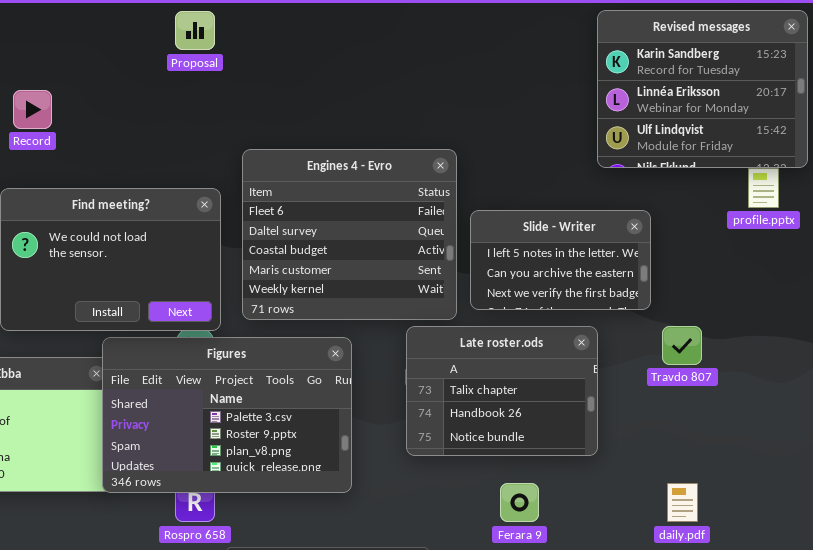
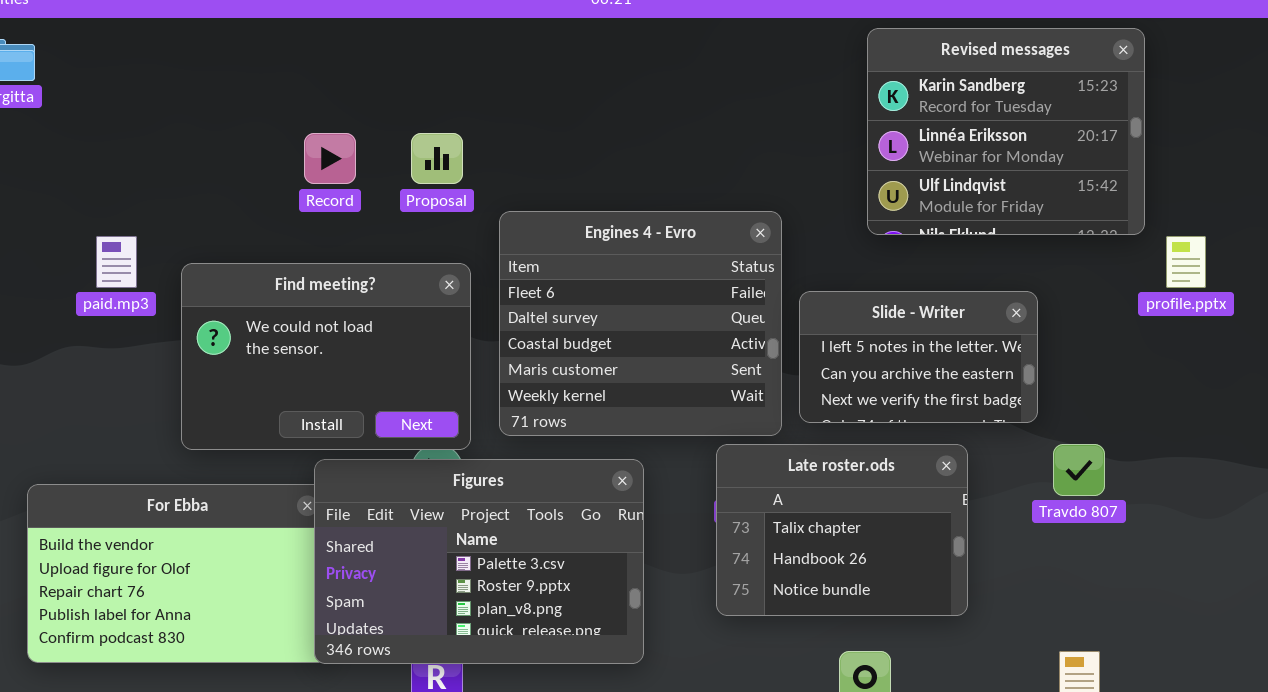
Revised messages: [597,10,808,168] -> [867,28,1145,235], moved
Proposal: [175,11,215,50] -> [411,133,463,184], moved
Record: [13,90,52,129] -> [304,133,356,184], moved

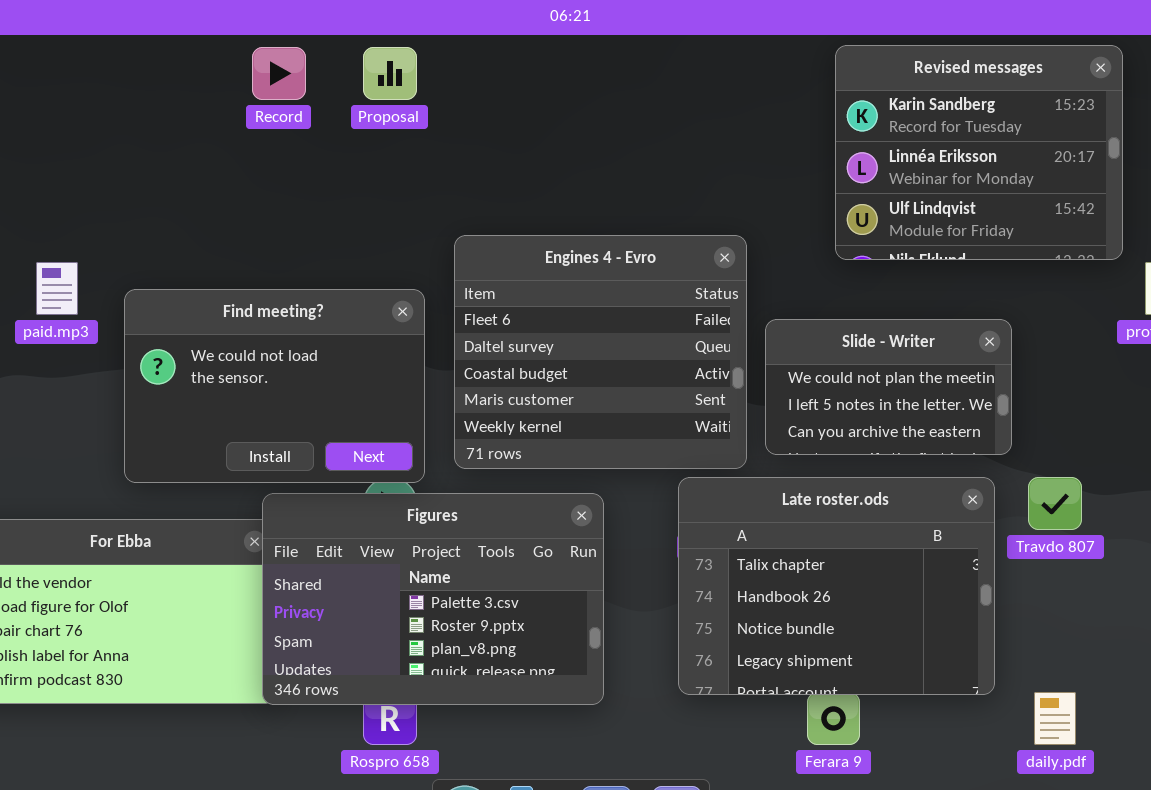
Record: [304,133,356,184] -> [252,47,306,100], moved
Proposal: [411,133,463,184] -> [363,47,417,100], moved
Slide - Writer: [799,291,1038,423] -> [765,319,1012,455], scrolled up 1 row
Late roster.ods: [716,444,968,616] -> [678,477,995,695], resized

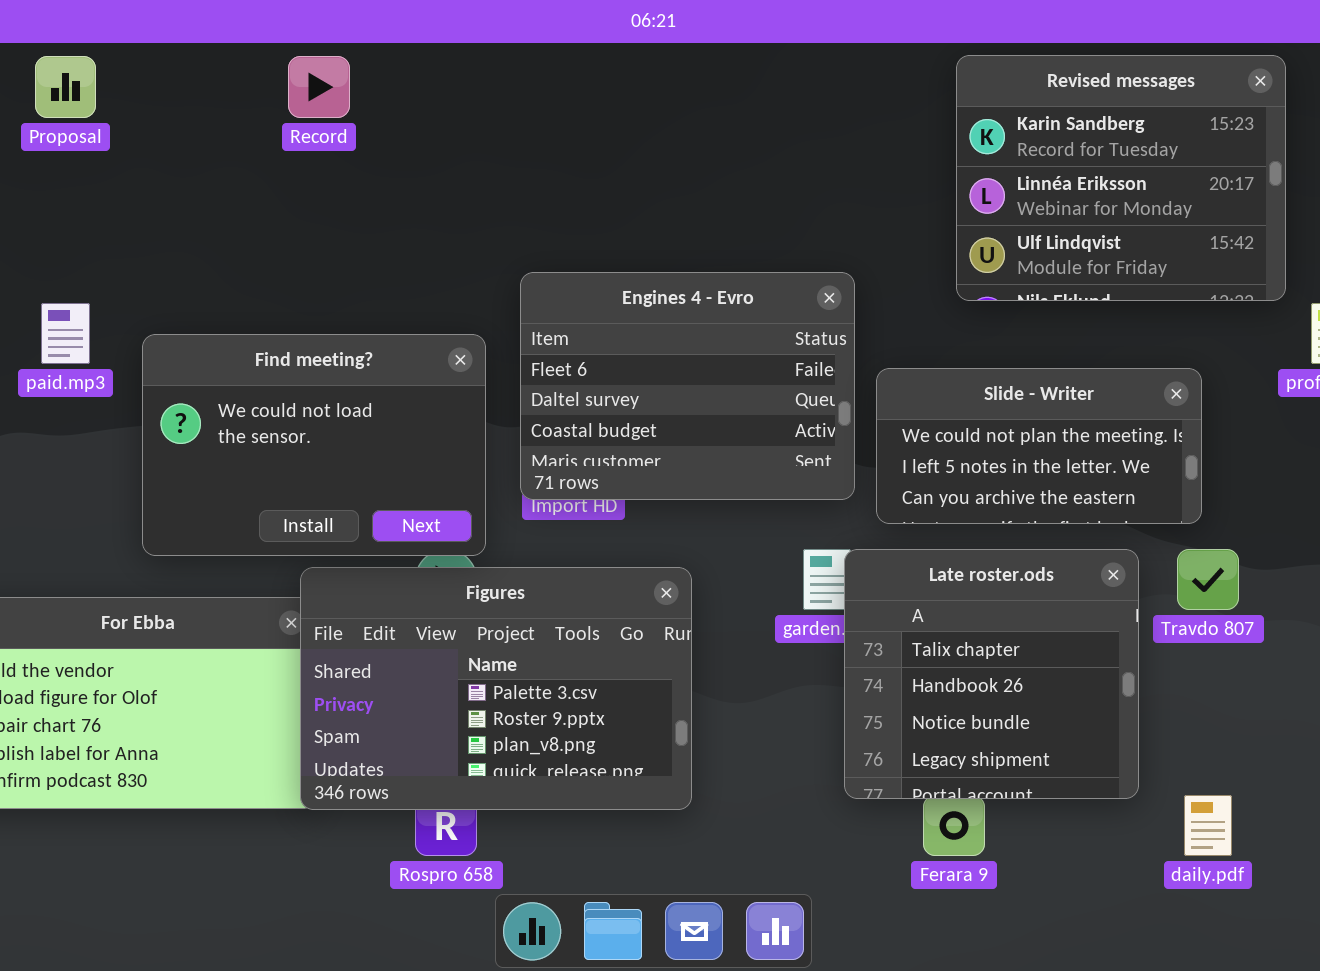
Proposal: [363,47,417,100] -> [35,56,96,118], moved
Engines 4 - Evro: [454,235,747,469] -> [520,272,855,500], resized
Slide - Writer: [765,319,1012,455] -> [876,368,1202,524], resized
Late roster.ods: [678,477,995,695] -> [844,549,1139,799], resized

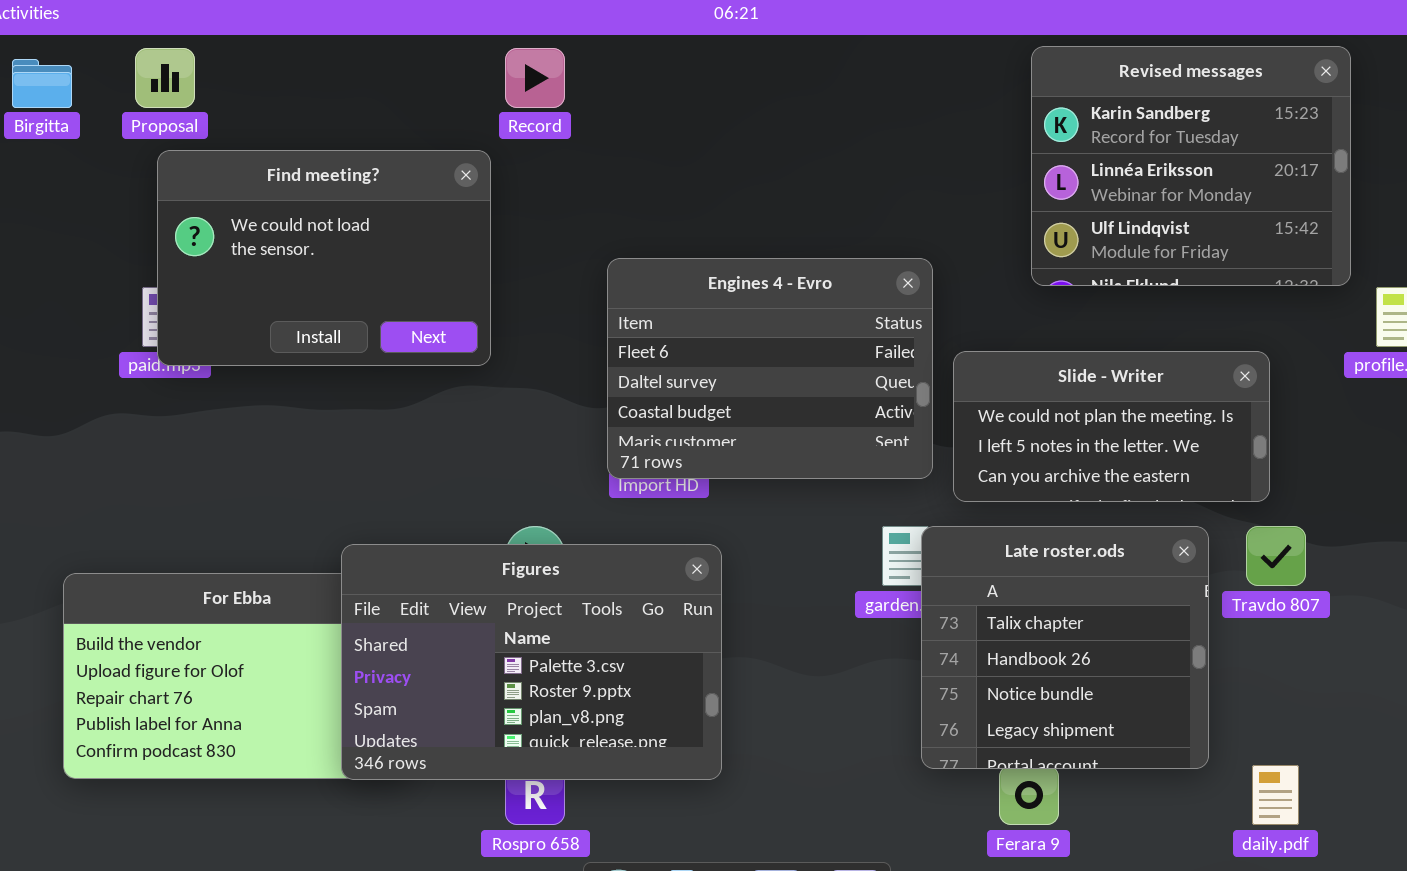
Record: [288,56,350,118] -> [505,48,565,108], moved
Find meeting?: [142,334,486,556] -> [157,150,491,366], moved
Figures: [300,567,692,810] -> [341,544,722,780], moved

